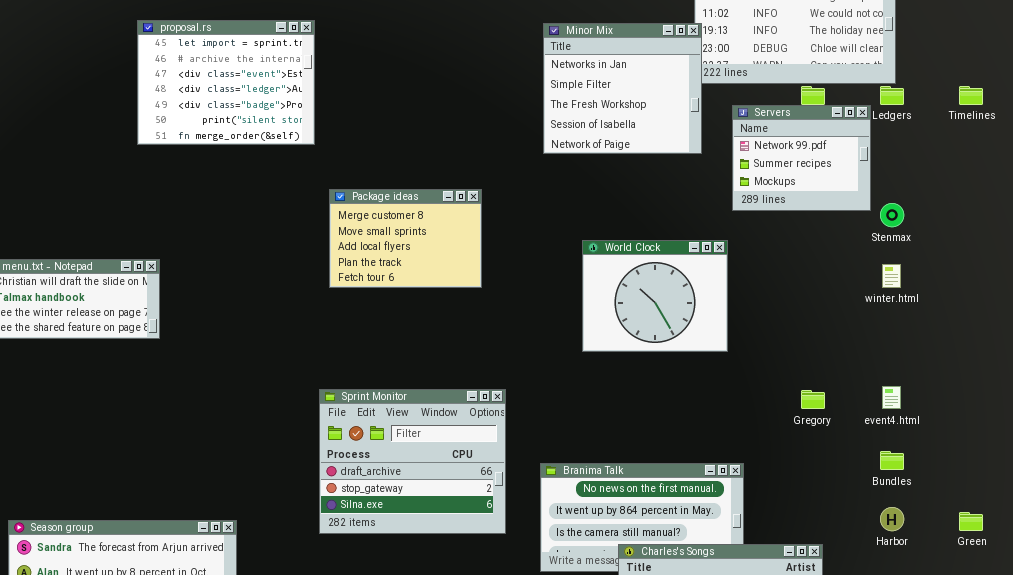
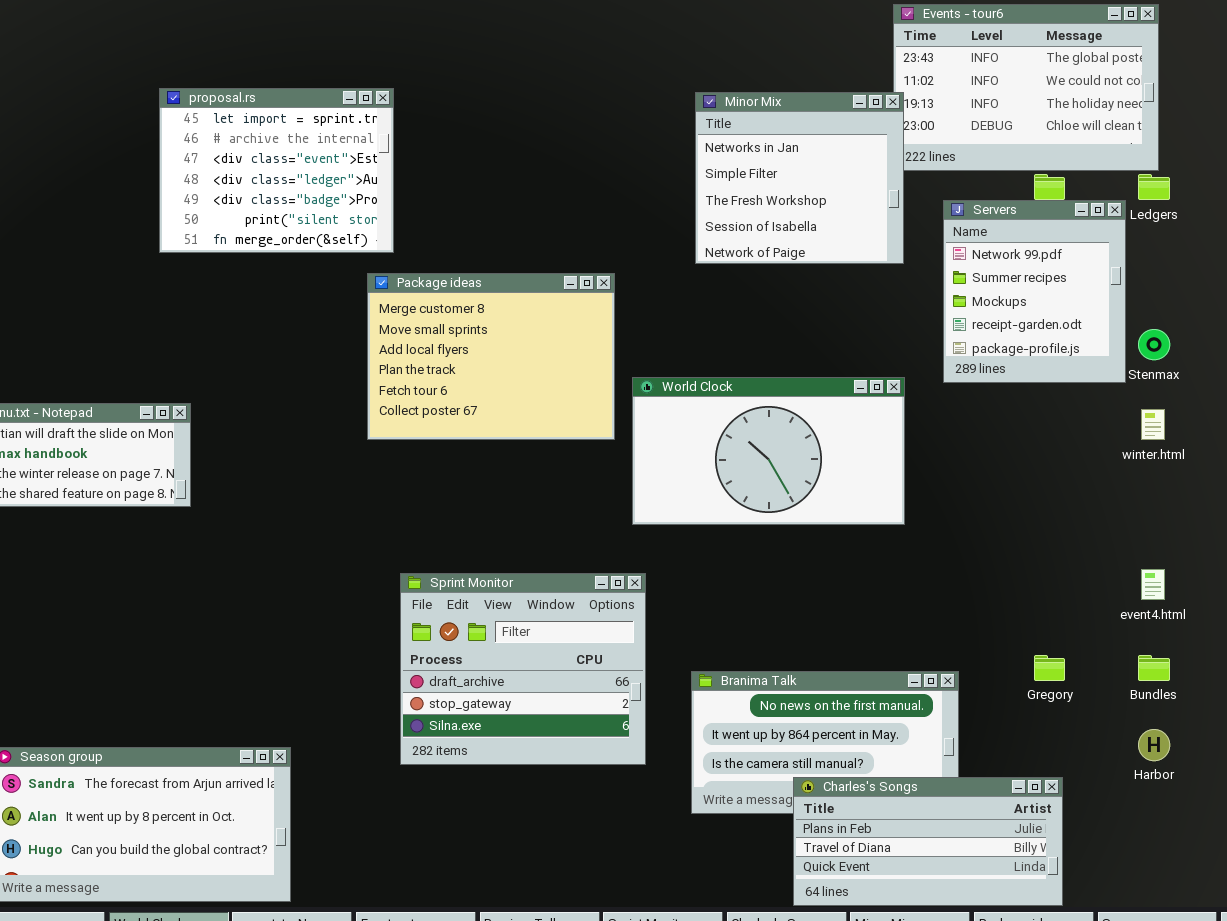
Servers: [732,105,871,211] -> [943,200,1126,383], resized
Package ideas: [329,189,482,288] -> [367,273,615,440], resized
World Clock: [582,240,728,352] -> [632,377,905,525], moved, resized
Gregory: [801,390,825,409] -> [1034,655,1065,681], moved

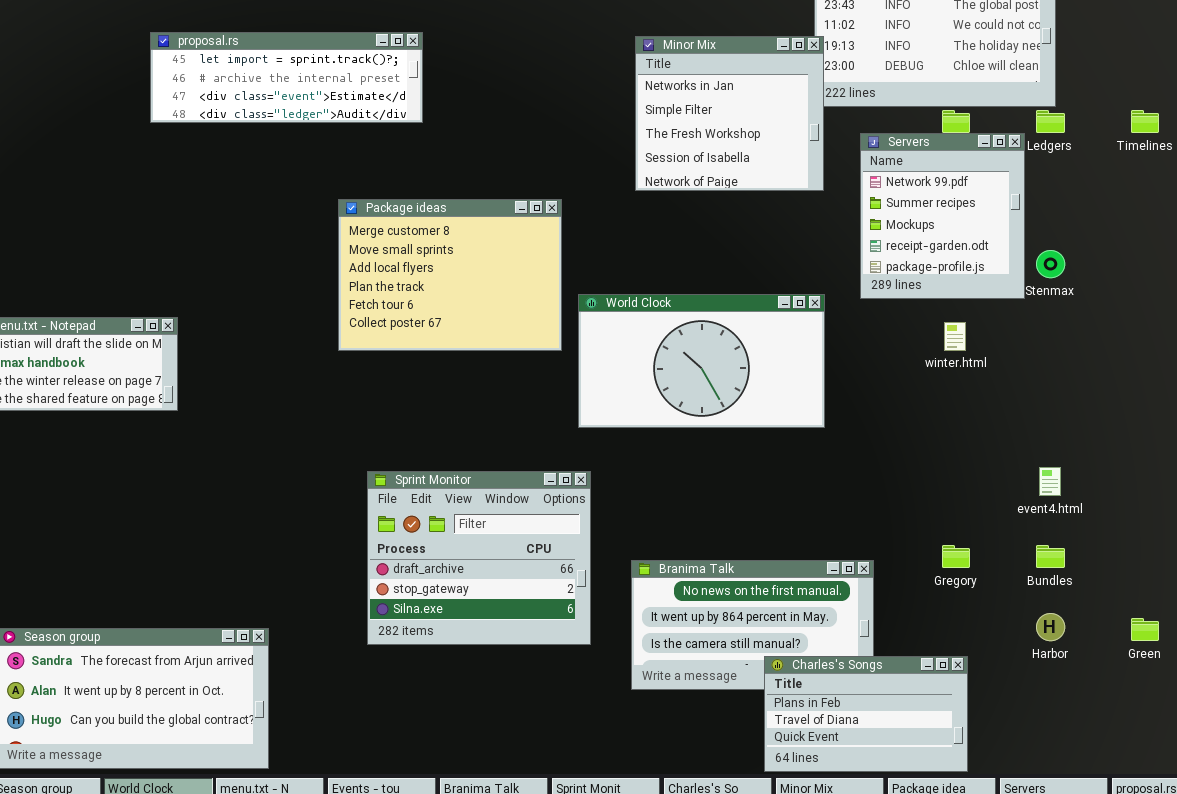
proposal.rs: [159,88,394,253] -> [150,32,423,123], resized
winter.html: [1141,409,1165,440] -> [944,322,966,351], moved
Charles's Songs: [793,777,1063,906] -> [764,656,968,772], resized

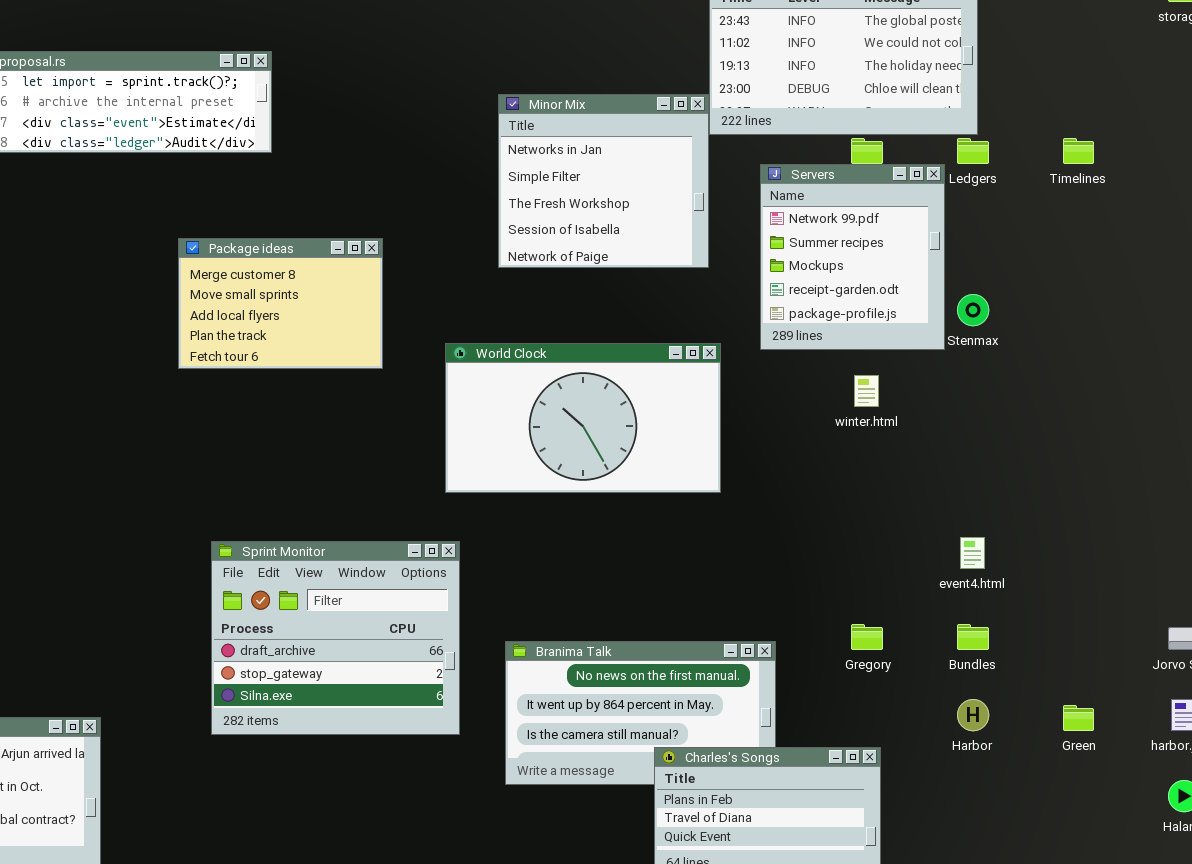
Minor Mix: [635,36,824,191] -> [498,94,709,268], moved
Package ideas: [338,199,562,351] -> [178,238,383,369], resized

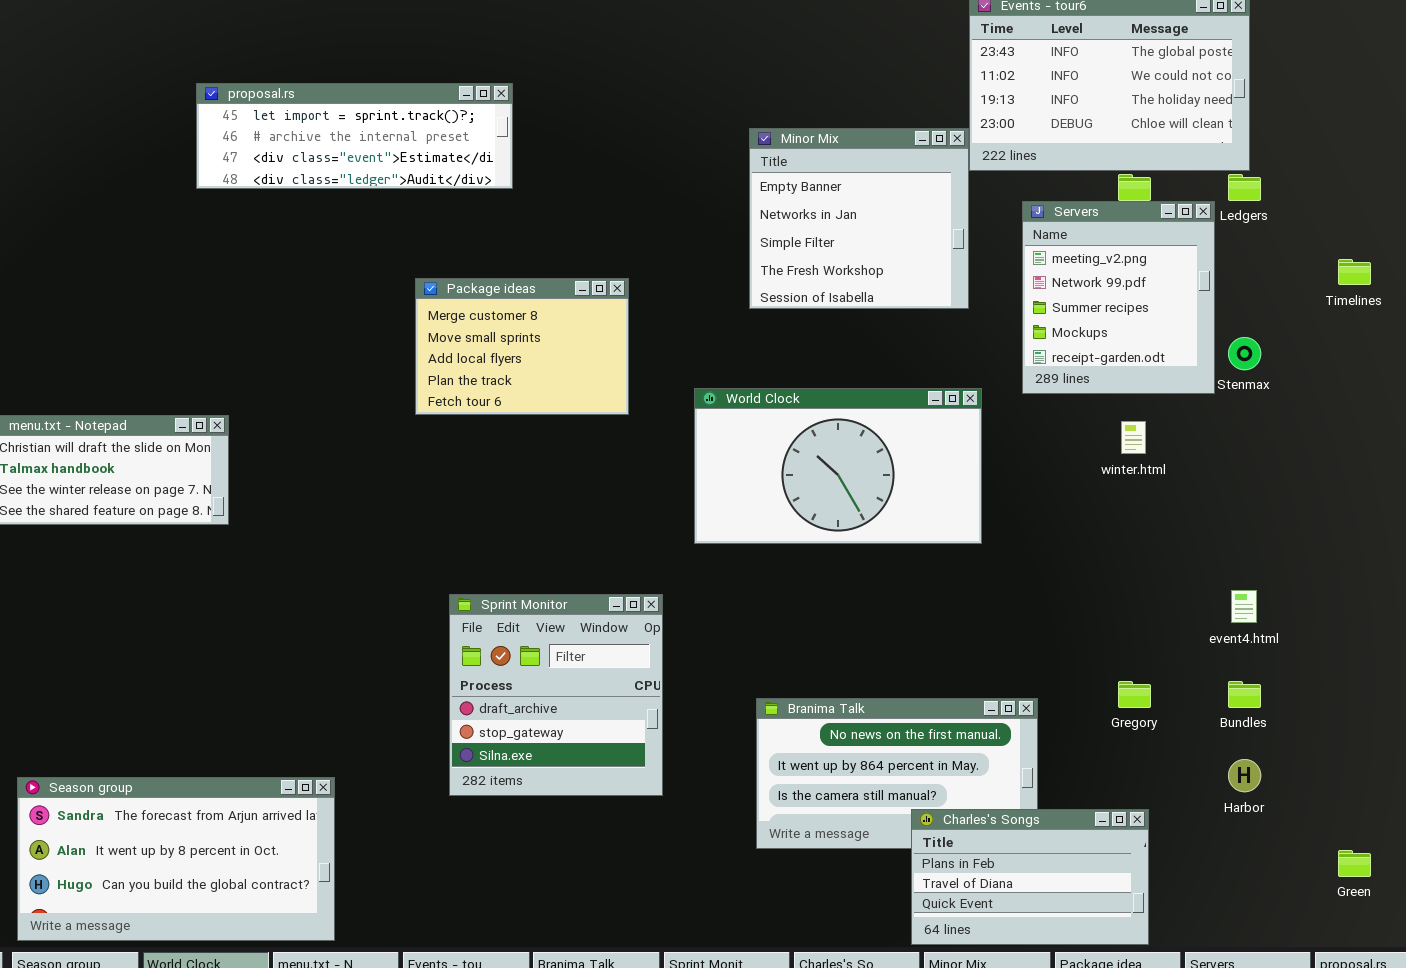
Minor Mix: [498,94,709,268] -> [749,128,969,309], scrolled up 1 row
Timelines: [1063,138,1094,164] -> [1338,259,1371,285], moved
Servers: [760,164,945,350] -> [1022,201,1215,394], scrolled up 1 row
Sprint Monitor: [211,541,460,735] -> [449,594,663,796], resized
Green: [1063,705,1094,731] -> [1338,850,1371,877], moved

